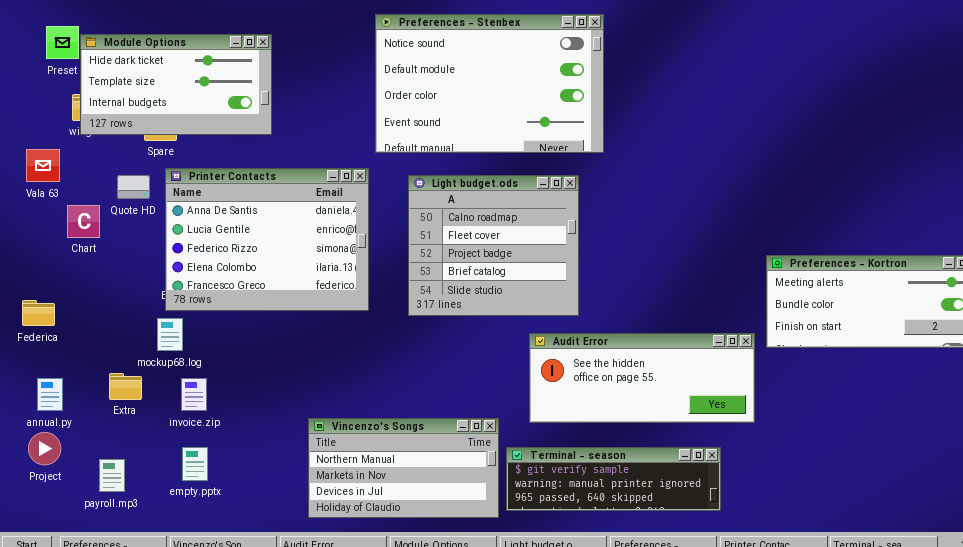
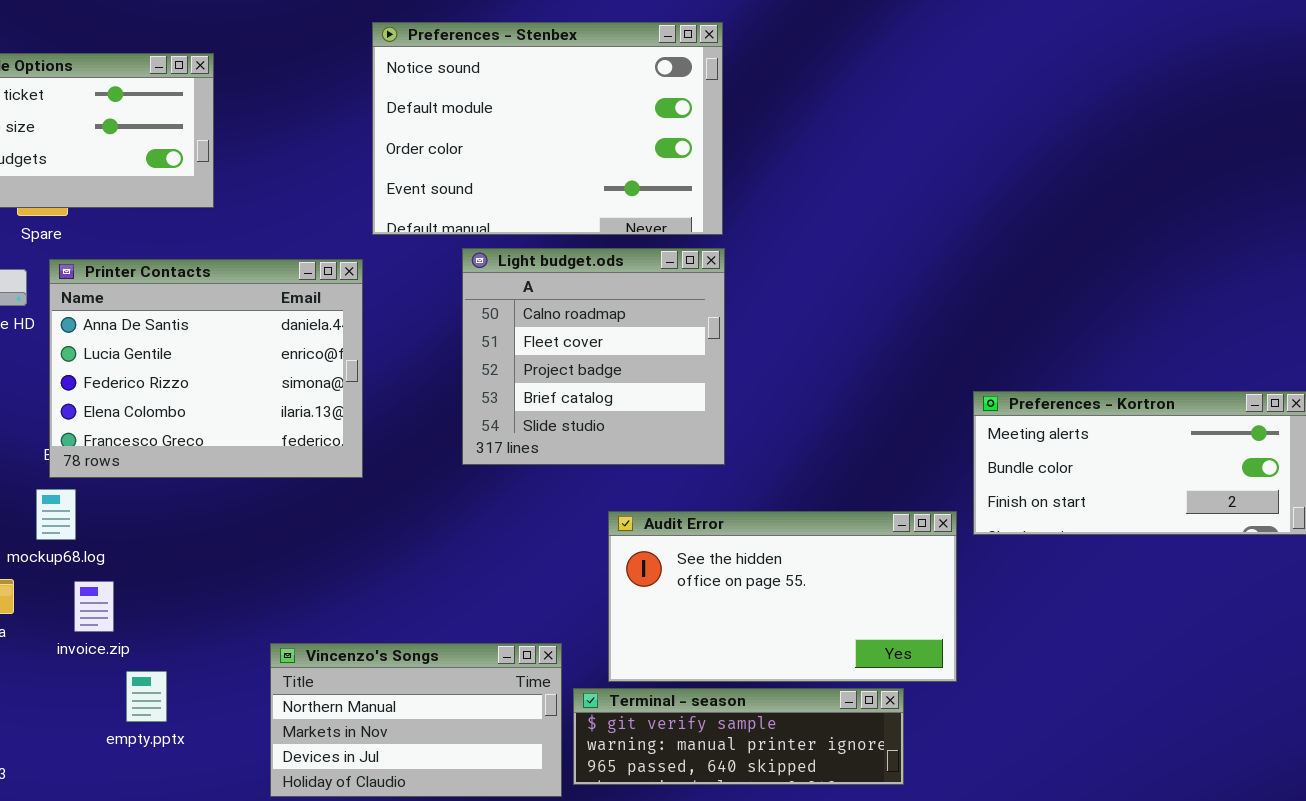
Light budget.ods: [408,175,579,316] -> [462,248,725,465], moved
Audit Error: [529,333,755,423] -> [608,511,957,682], resized
empty.pptx: [182,447,208,481] -> [126,671,167,722], moved

